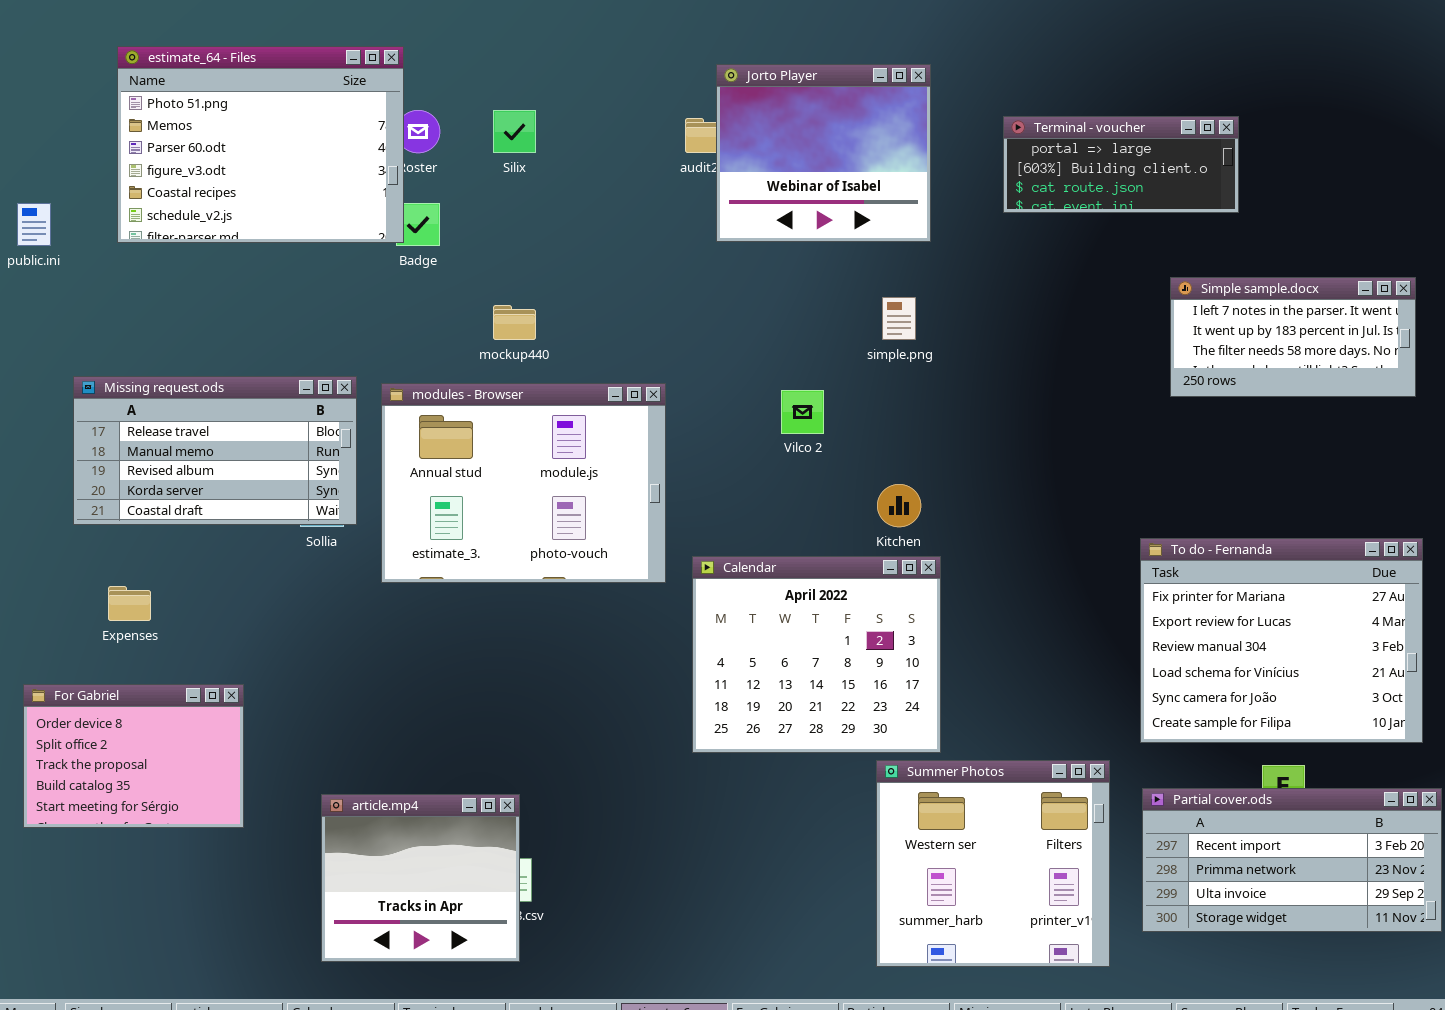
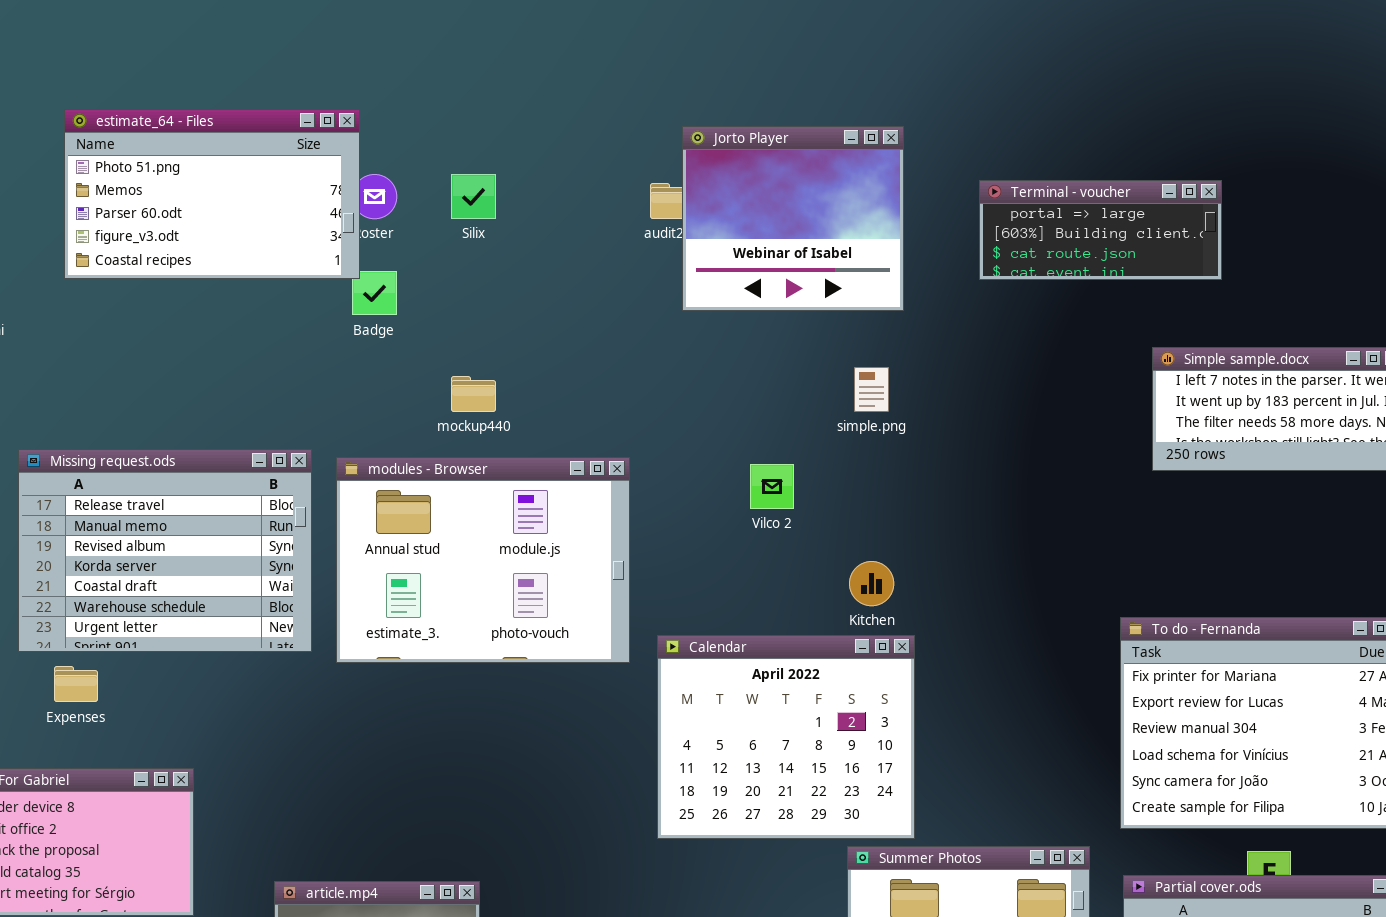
estimate_64 - Files: [117,46,404,243] -> [64,109,360,279], resized
Missing request.ods: [73,376,357,525] -> [18,449,312,652], resized

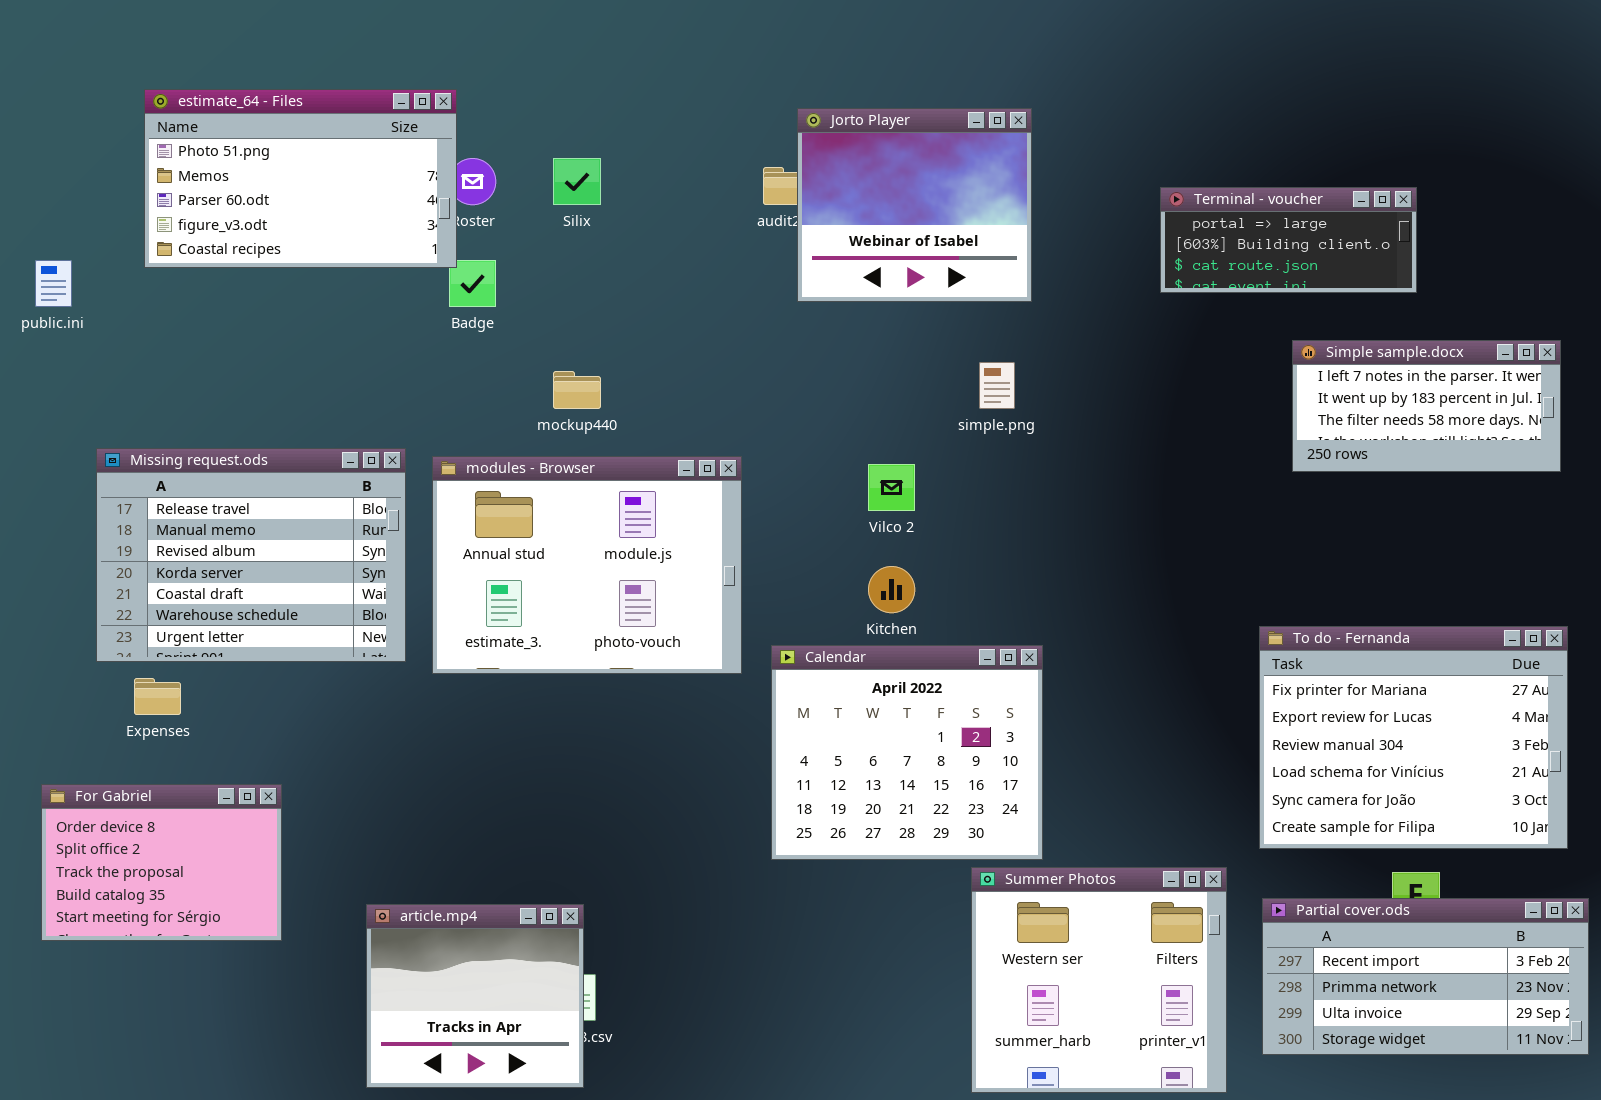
Terminal - voucher: [979,180,1222,280] -> [1160,187,1417,293], moved
Kitchen: [849,561,894,606] -> [868,566,915,613], moved

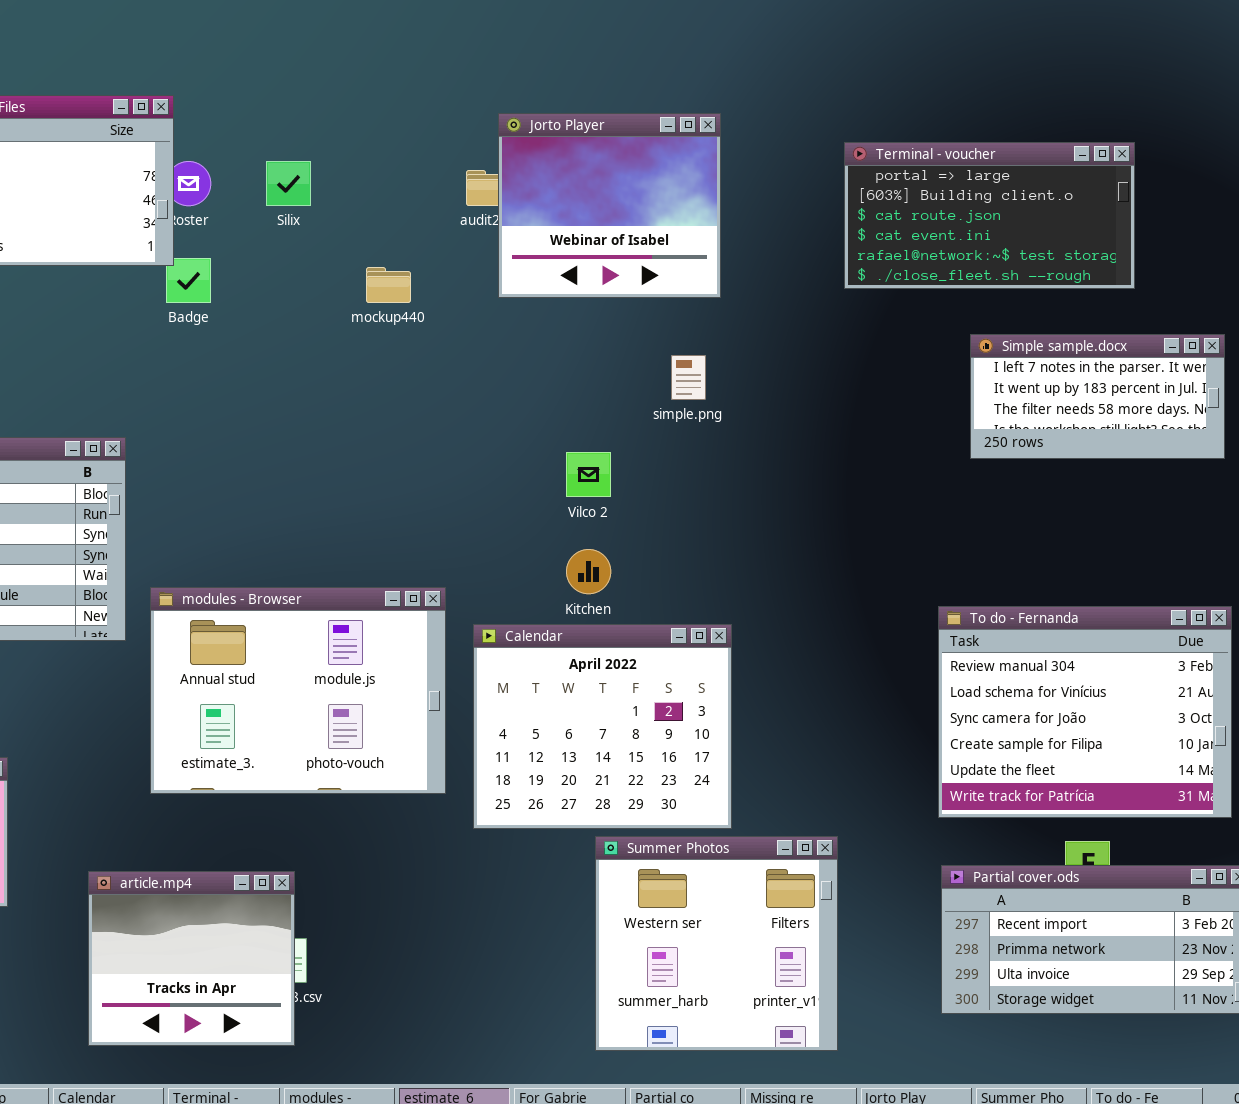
Terminal - voucher: [1160,187,1417,293] -> [844,142,1135,289], resized
mockup440: [553,371,601,409] -> [366,267,411,303], moved
modules - Browser: [432,456,742,674] -> [150,587,446,794], moved
To do - Fernanda: [1259,626,1568,849] -> [938,606,1232,818], scrolled down 2 rows
Summer Photos: [971,867,1227,1093] -> [595,836,838,1051], moved

